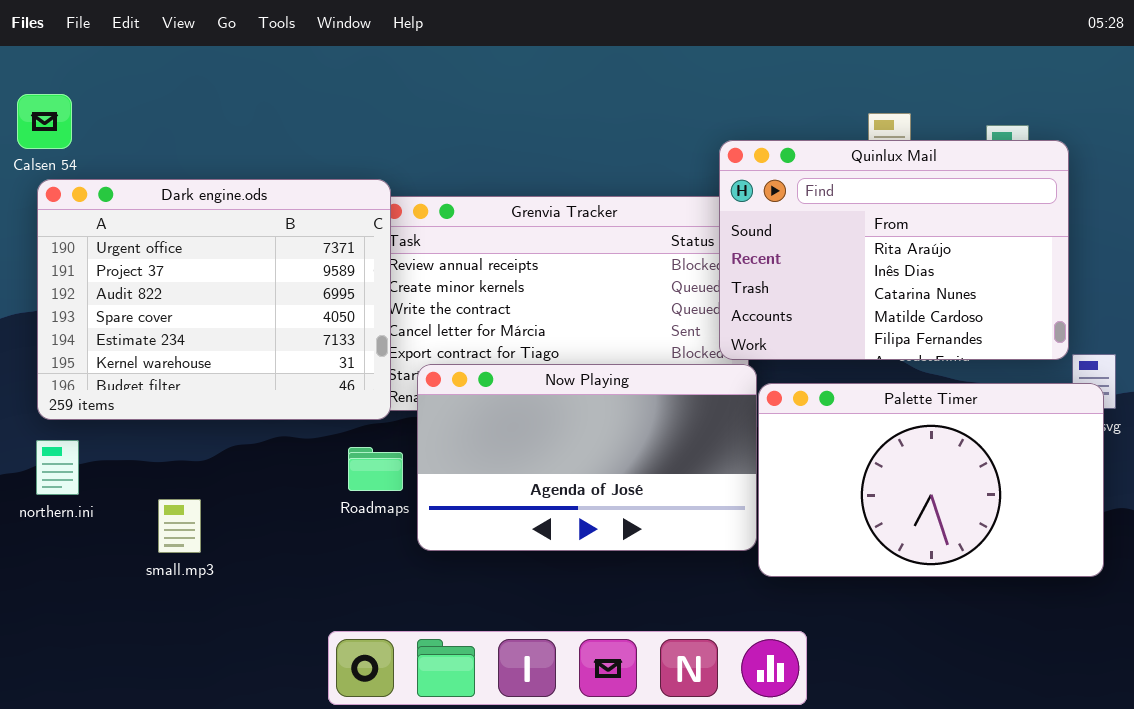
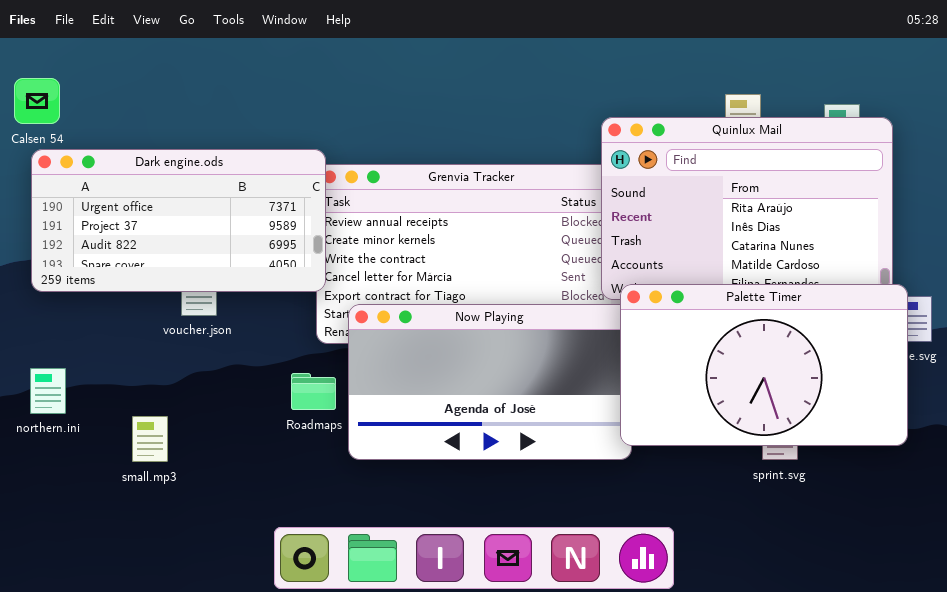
Dark engine.ods: [37,179,391,420] -> [31,149,326,292], resized
Palette Timer: [758,383,1104,577] -> [620,284,908,446], moved

